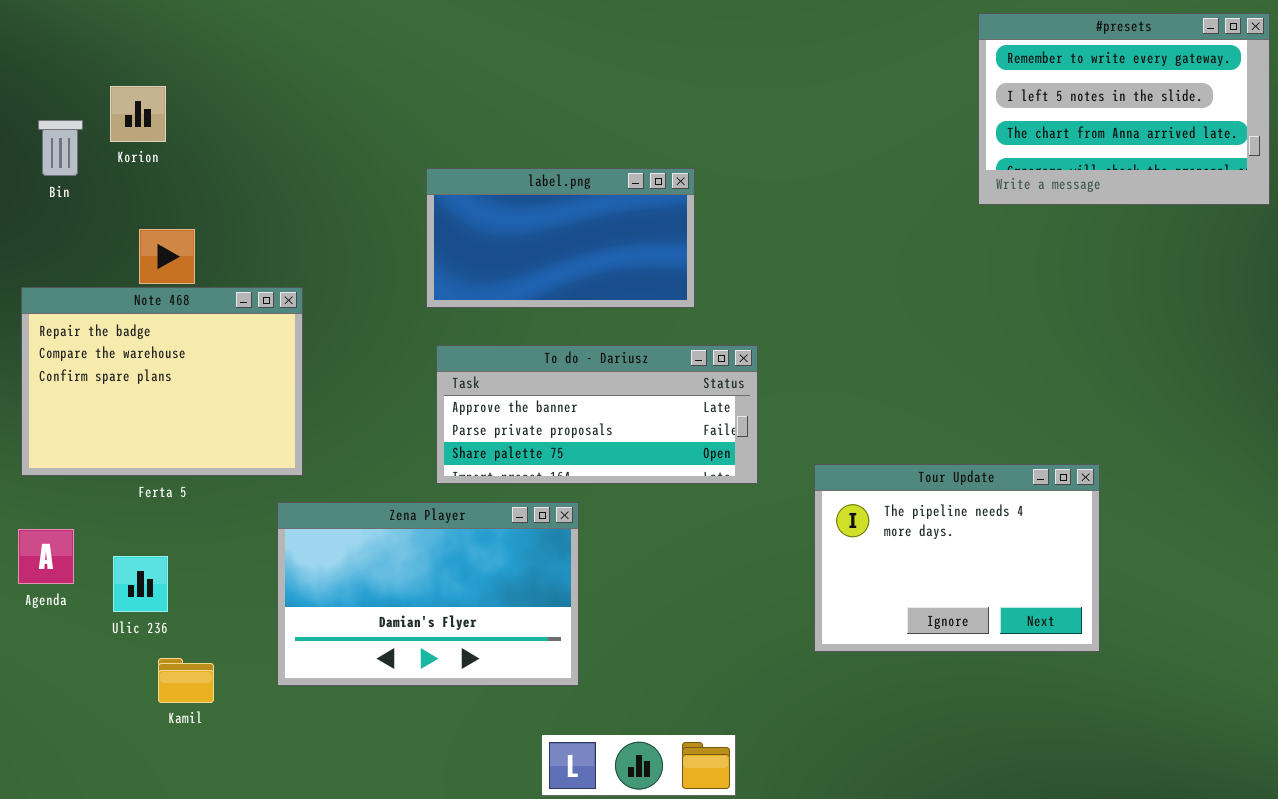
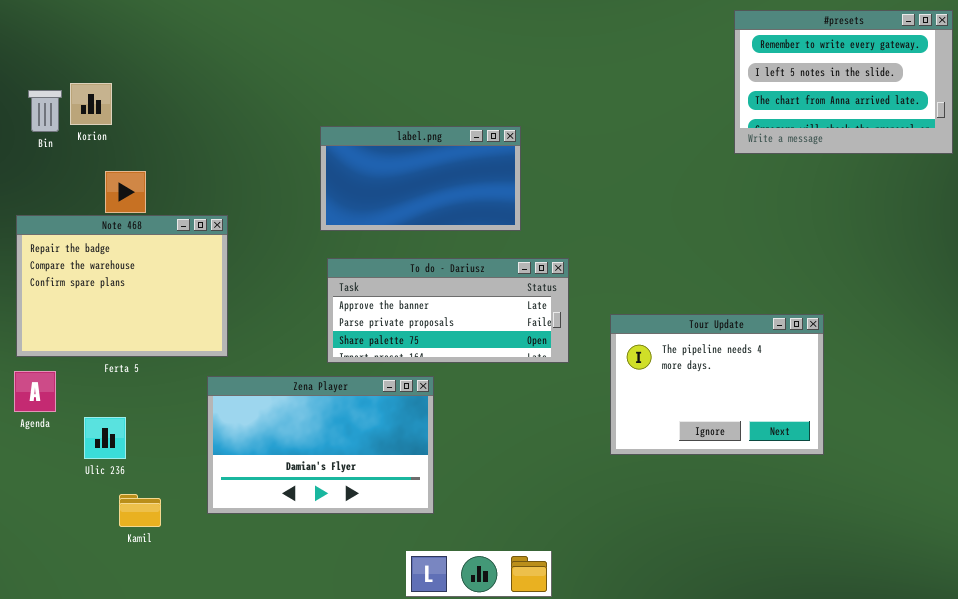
Korion: [110,86,166,142] -> [70,83,112,125], moved
Tour Update: [814,464,1100,652] -> [610,314,824,455], moved
Agenda: [18,529,74,584] -> [14,371,56,412], moved

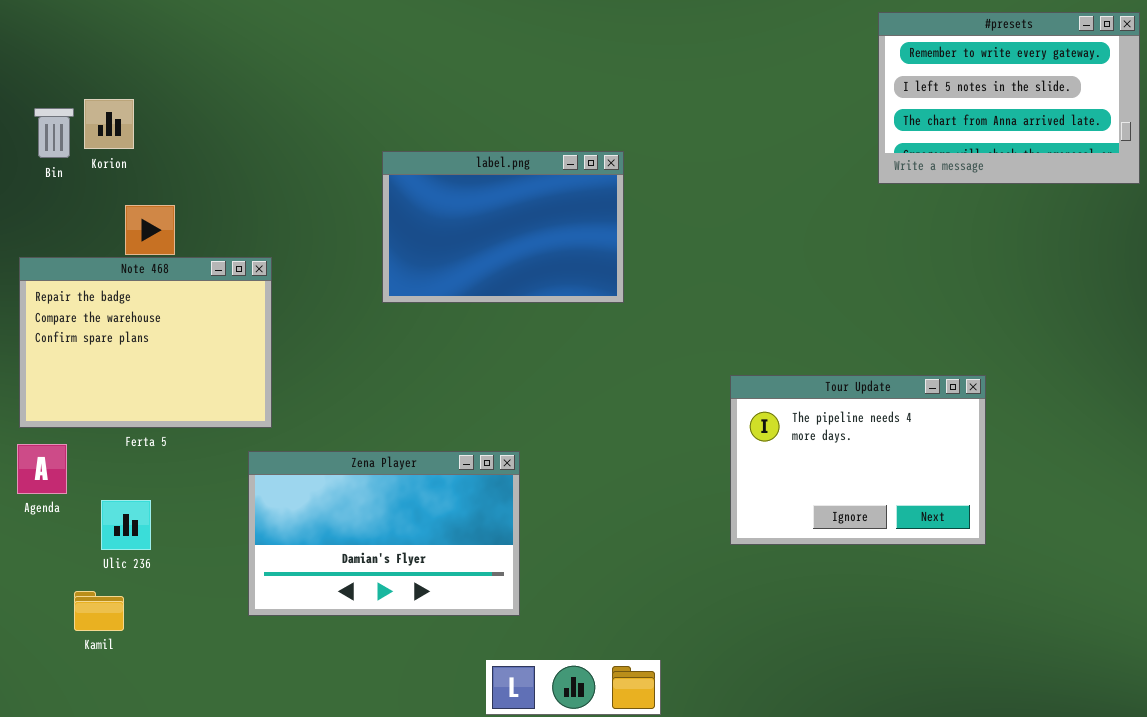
label.png: [320,126,521,231] -> [382,151,624,303], resized
To do - Dariusz: [327,258,569,363] -> none, closed
Kamil: [119,494,161,527] -> [74,591,124,631], moved

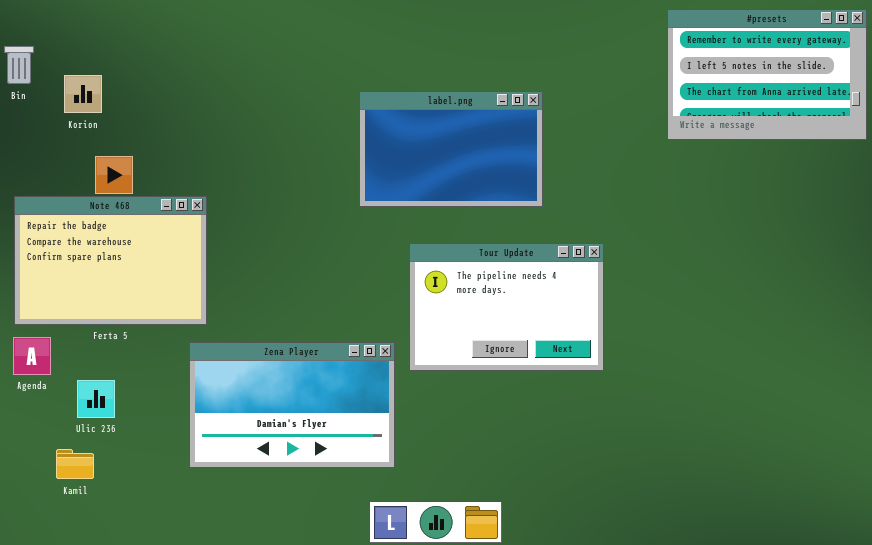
Bin: [34,108,74,158] -> [4,46,34,84], moved
label.png: [382,151,624,303] -> [359,91,543,207], moved
Tour Update: [730,375,986,545] -> [409,243,604,371], moved

